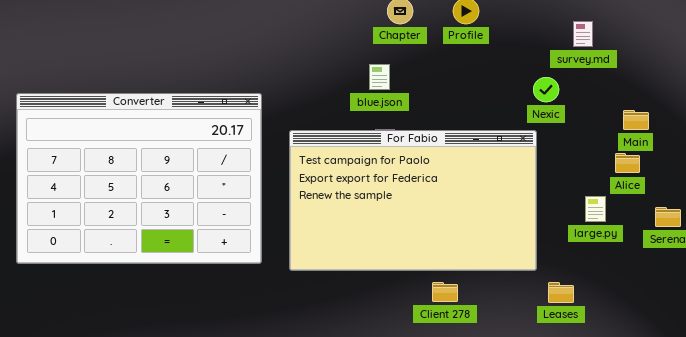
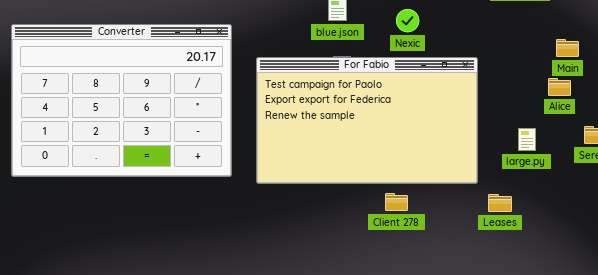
Nexic: [533,77,559,102] -> [396,9,419,32], moved
large.py: [585,196,606,222] -> [518,128,536,151], moved

